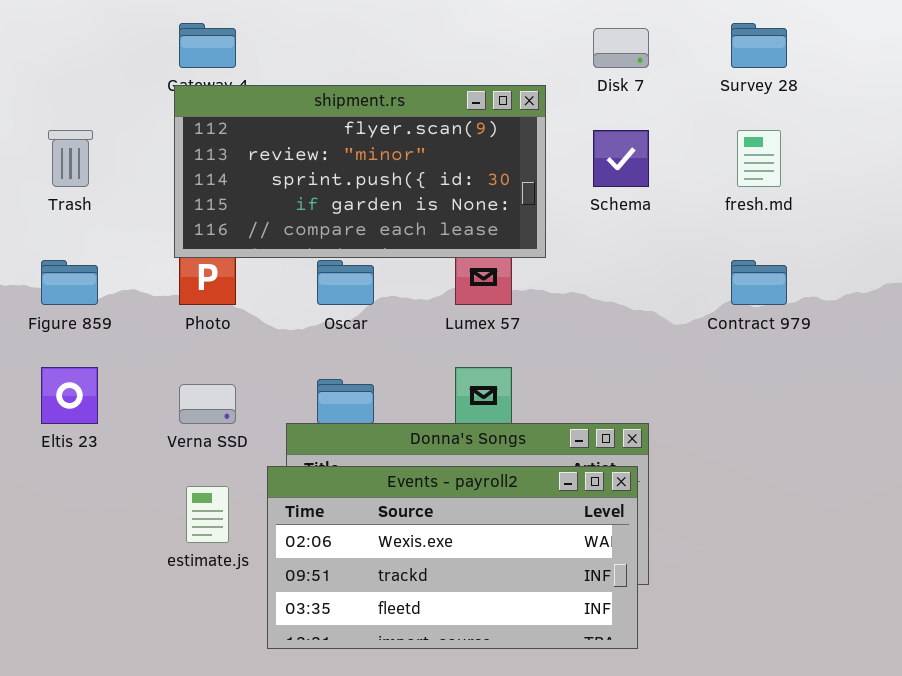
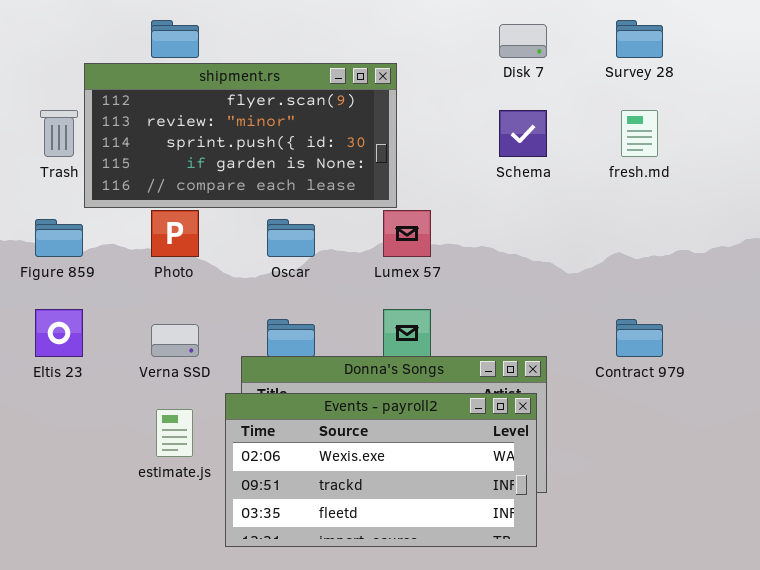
shipment.rs: [174,85,546,258] -> [84,63,397,208], moved
Contract 979: [731,260,787,305] -> [616,319,663,357], moved

